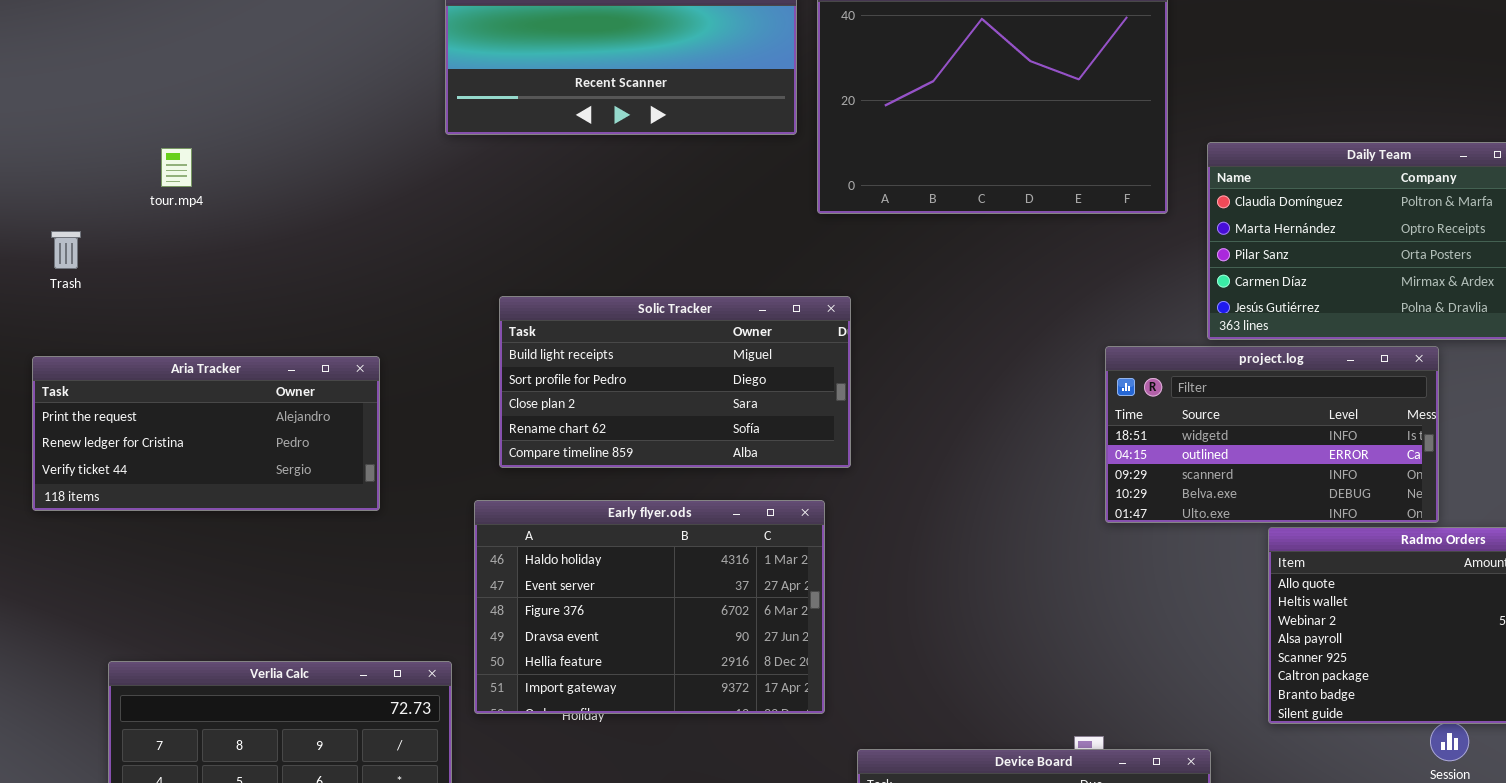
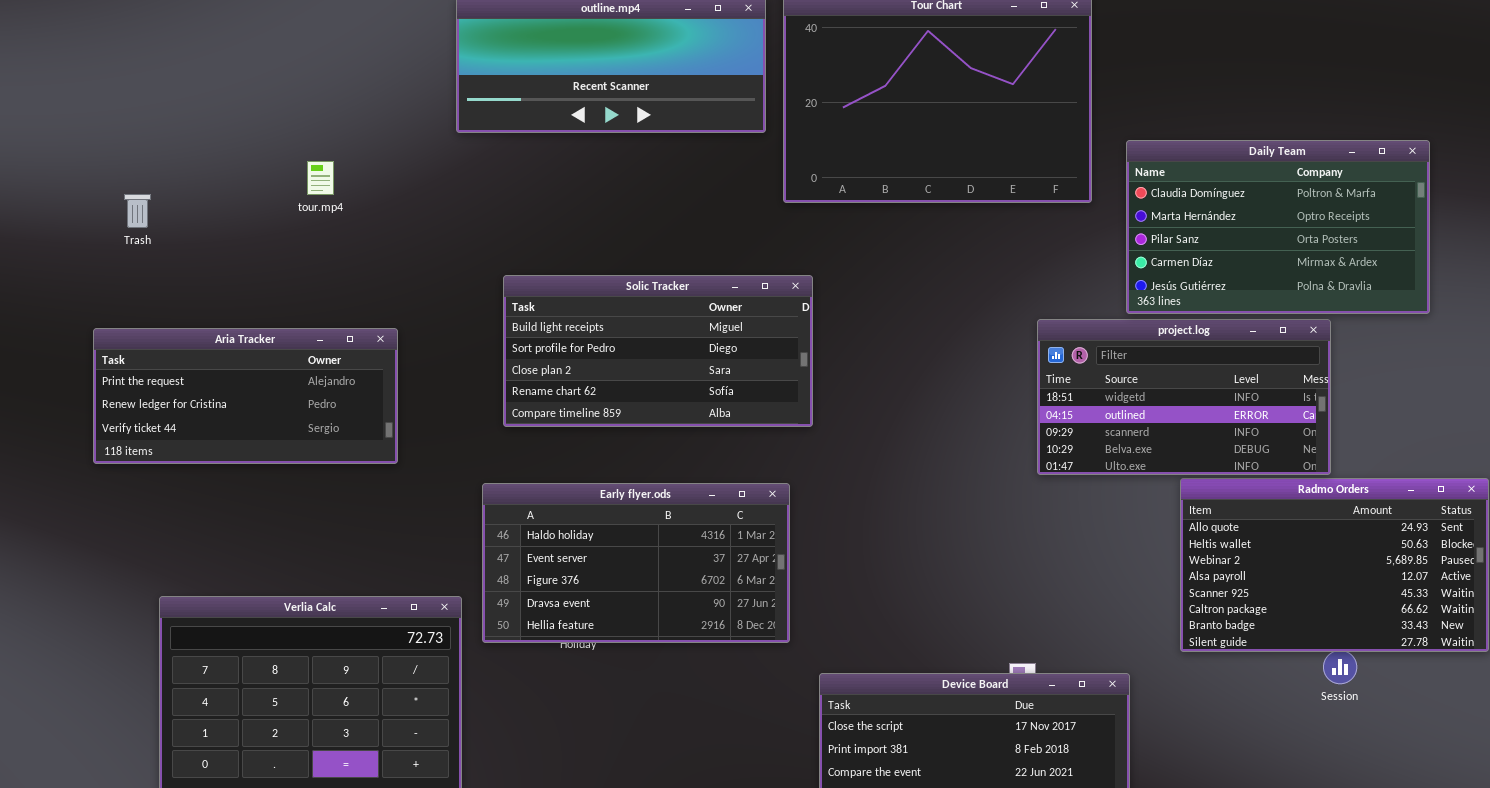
tour.mp4: [161,148,192,187] -> [307,161,334,195], moved
Trash: [51,231,81,269] -> [124,194,151,228], moved
Early flyer.ods: [474,500,825,714] -> [482,483,790,643], resized

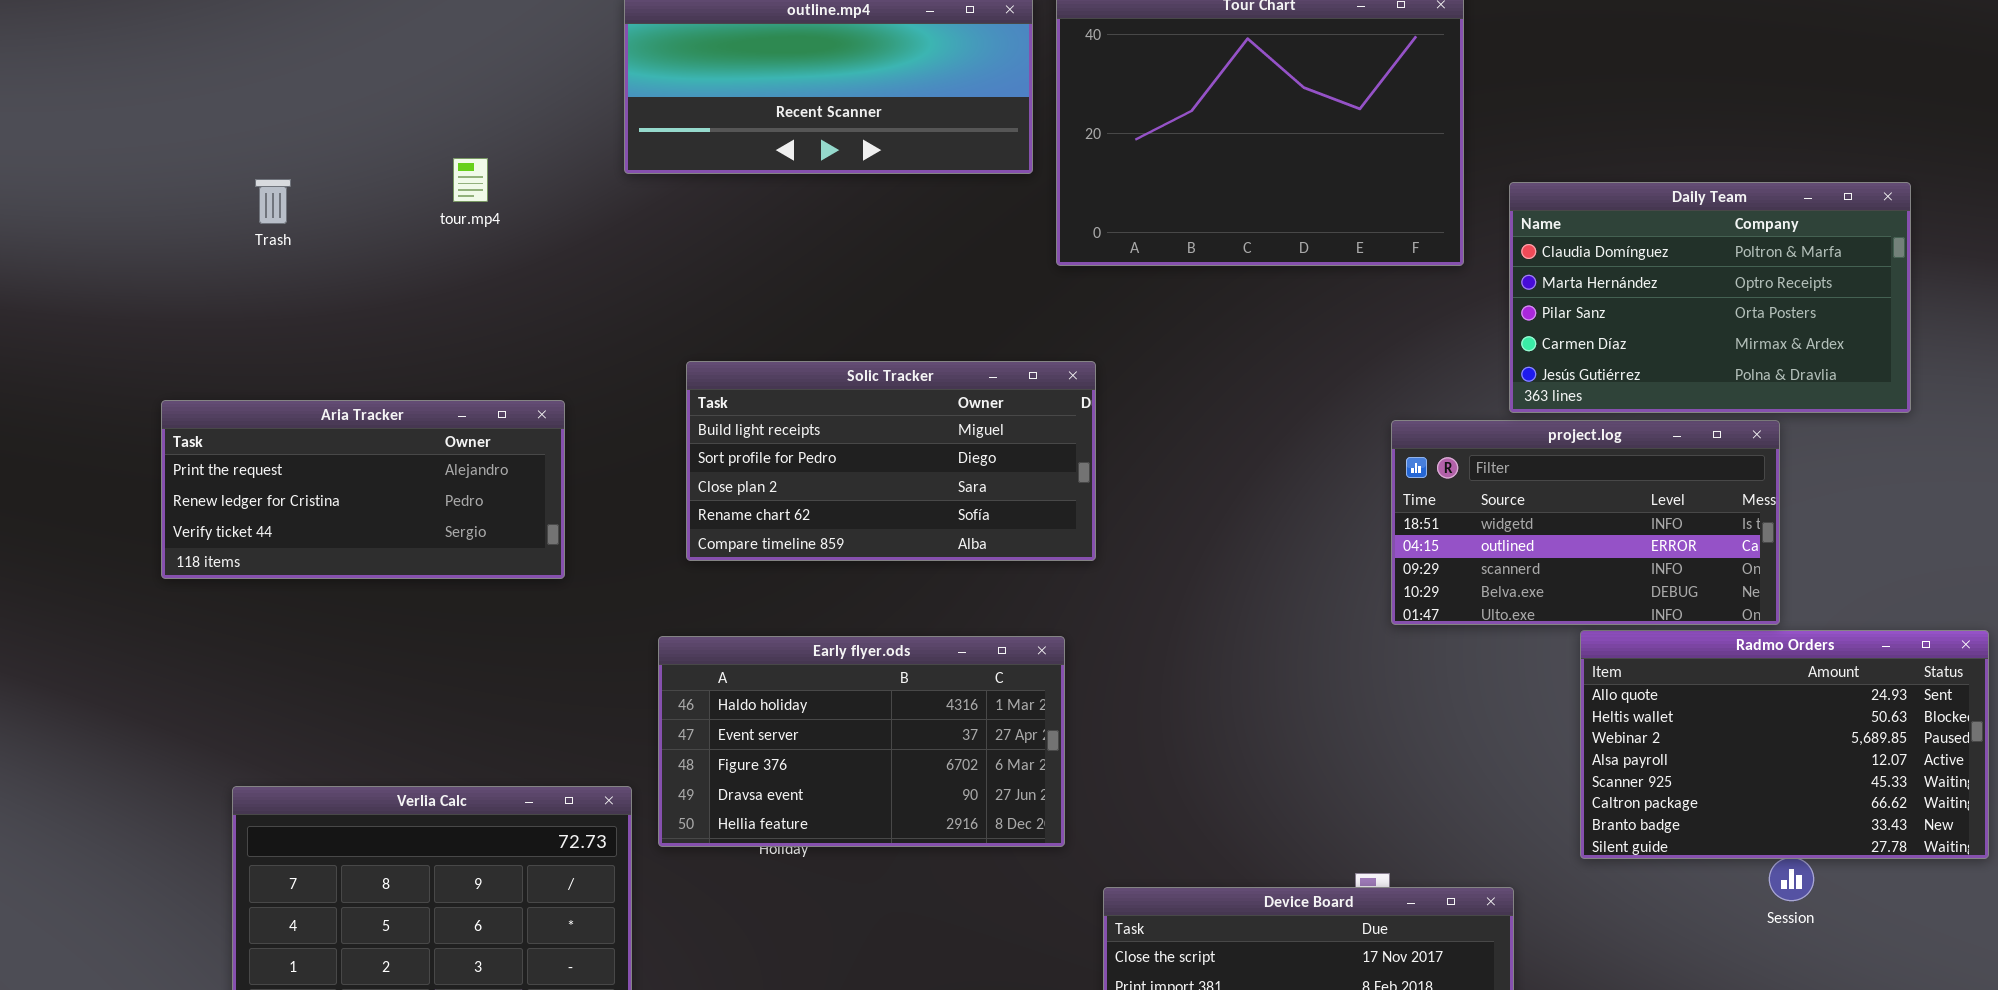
tour.mp4: [307,161,334,195] -> [453,158,488,202], moved
Trash: [124,194,151,228] -> [255,179,291,224], moved
Aria Tracker: [93,328,398,464] -> [161,400,565,579], moved

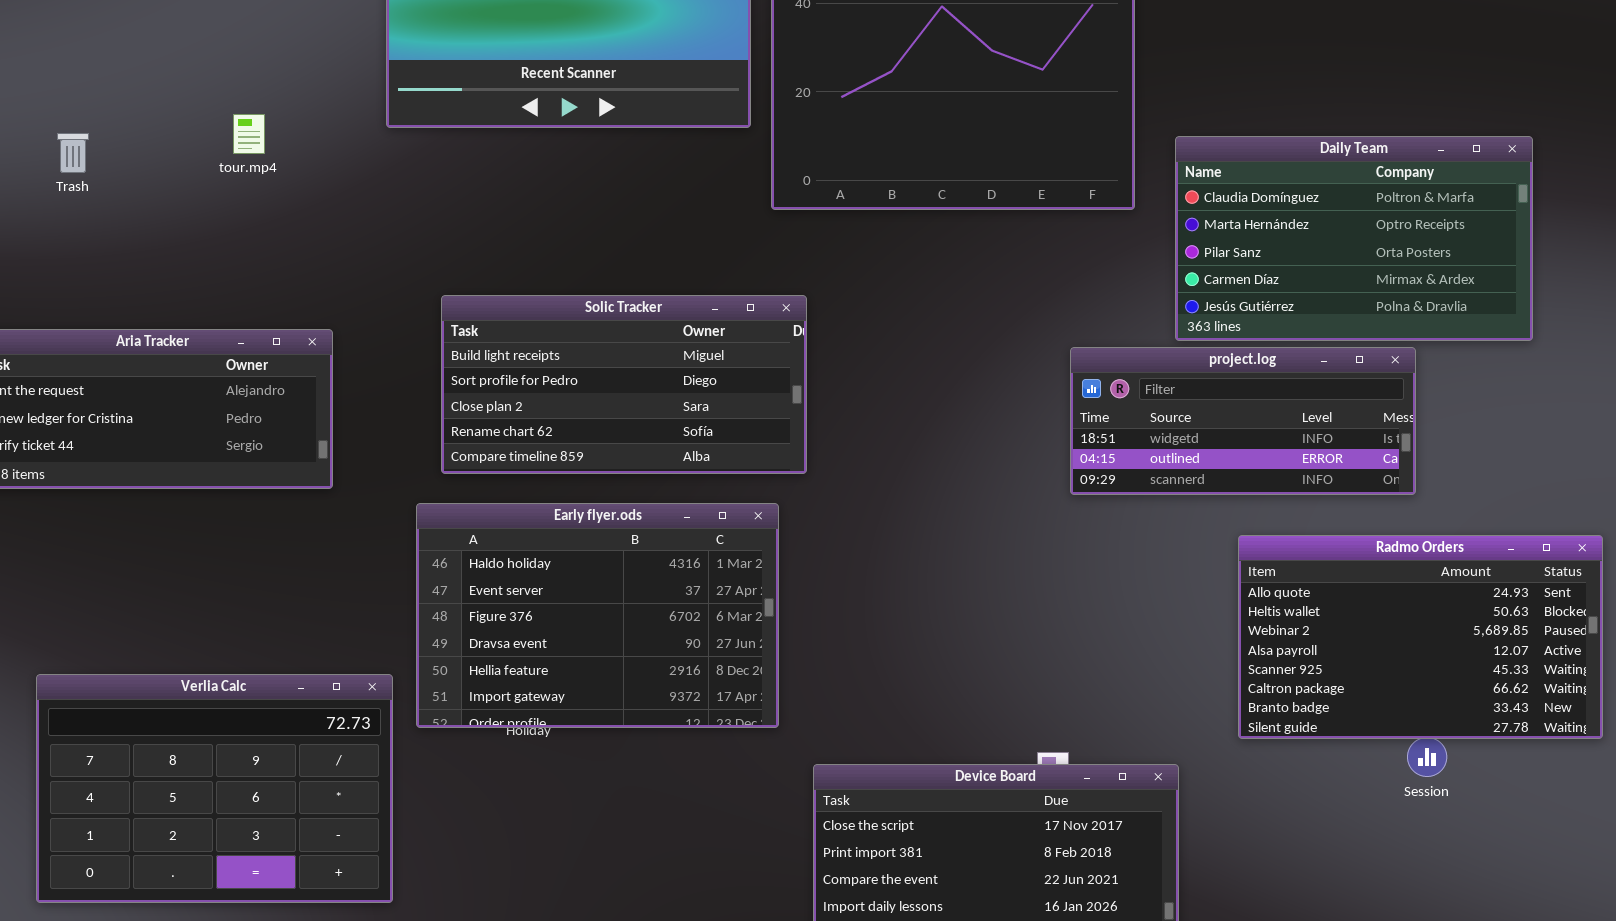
project.log: [1391,420,1780,625] -> [1070,347,1416,495], resized
Early flyer.ods: [658,636,1065,847] -> [416,503,779,728], resized

